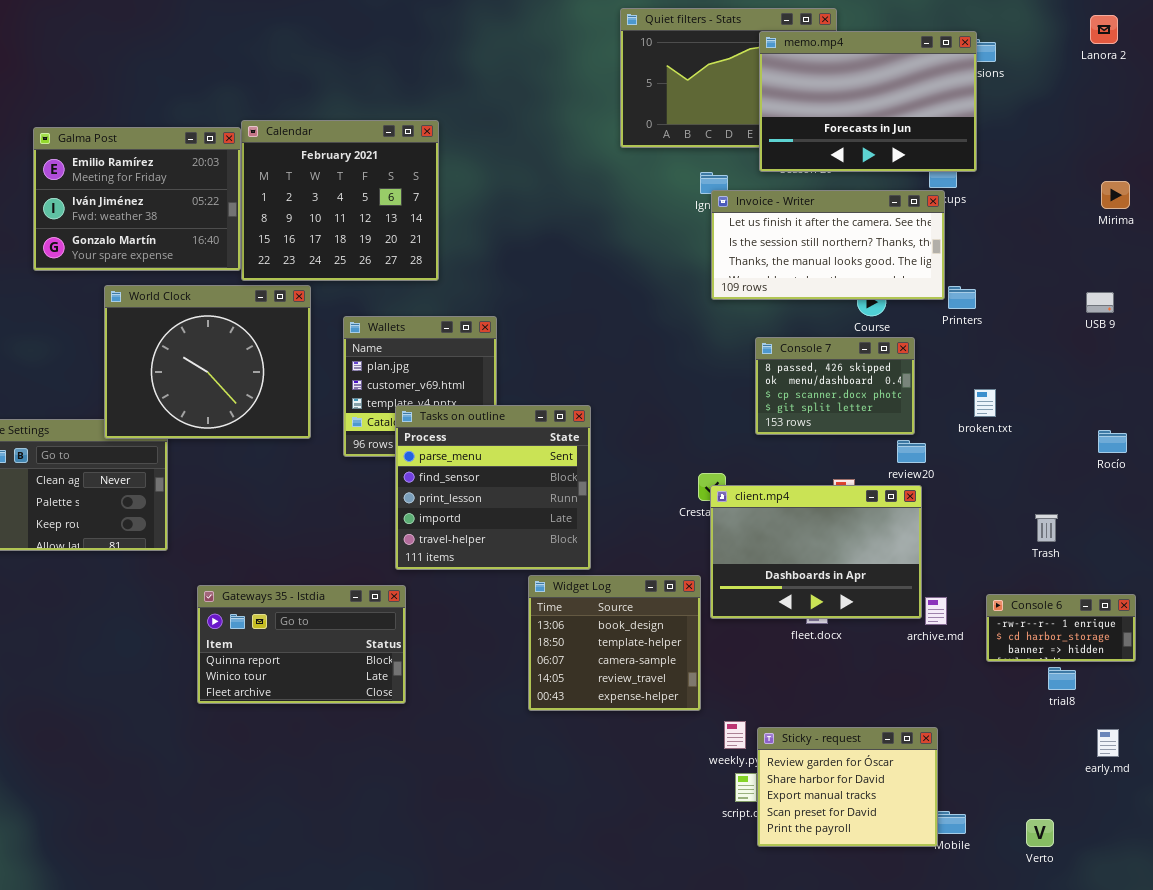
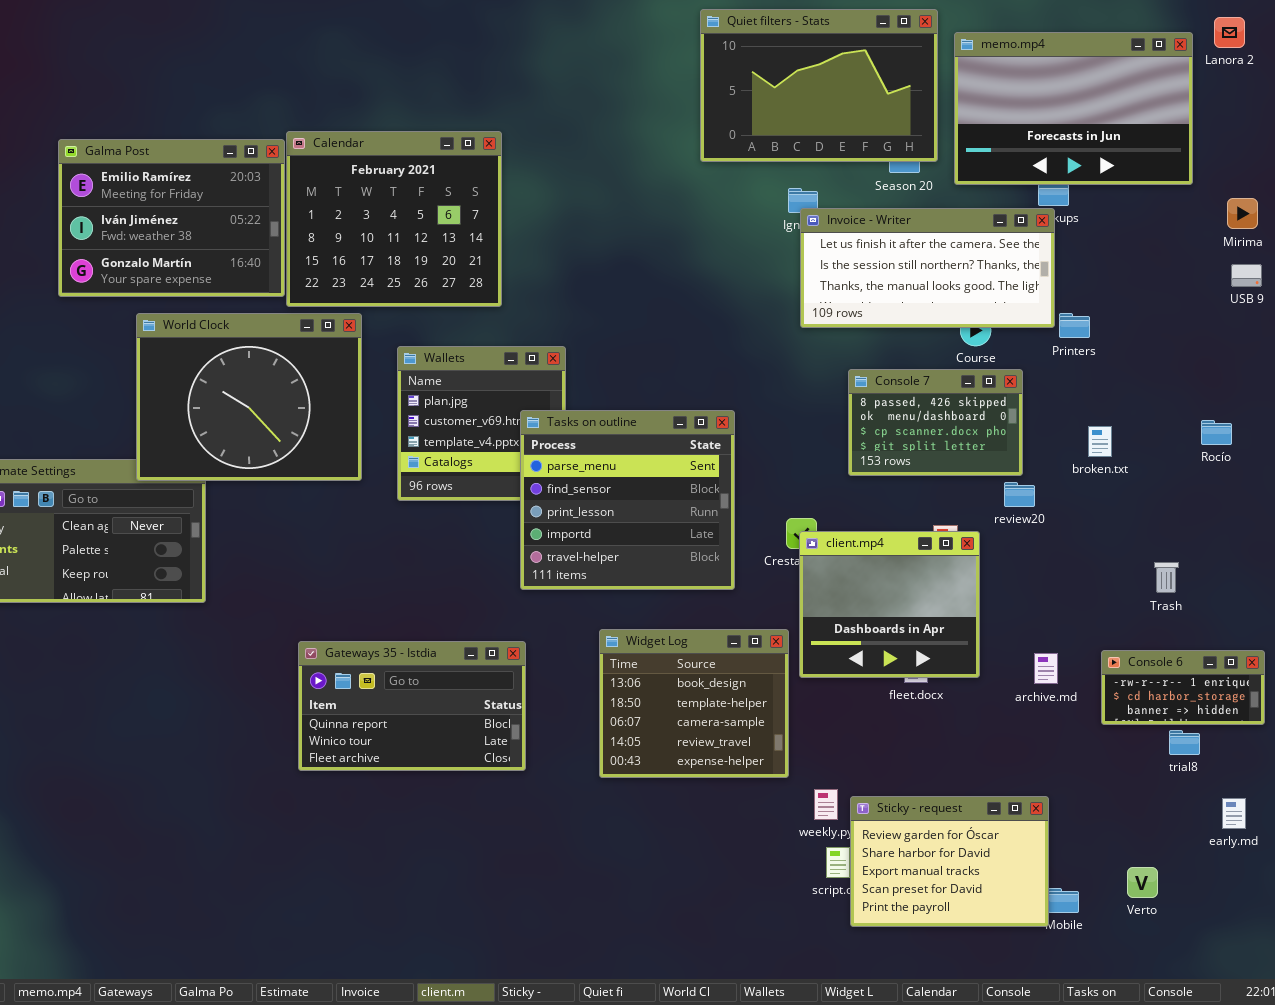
memo.mp4: [759,31,977,172] -> [954,32,1193,185], moved
USB 9: [1086,292,1114,313] -> [1231,264,1262,287], moved
Tasks on outline: [395,405,591,570] -> [520,410,735,590], moved
Rocío: [1098,430,1127,453] -> [1201,420,1232,445], moved
client.mp4: [710,485,922,619] -> [799,531,980,678], resized
Gateways 35 - Istdia: [197,585,406,704] -> [298,641,526,771], moved
Verto: [1026,819,1054,847] -> [1127,867,1158,898], moved

